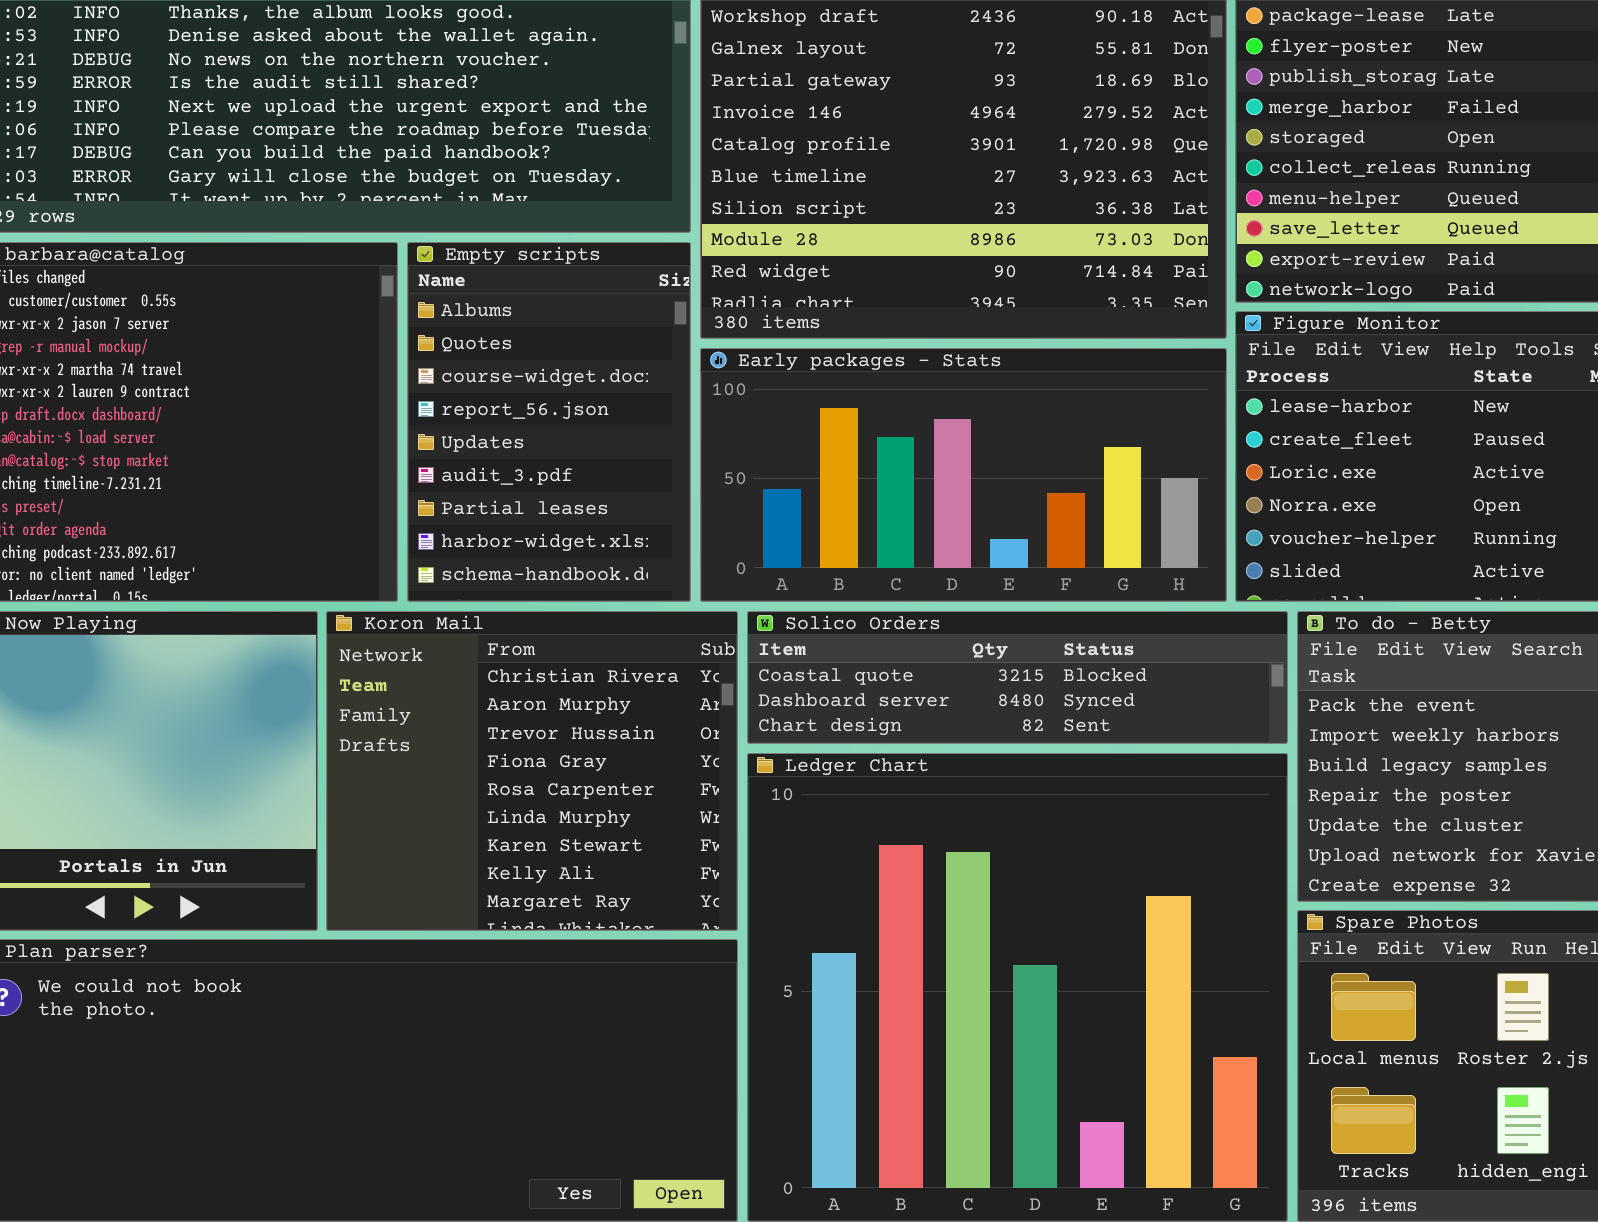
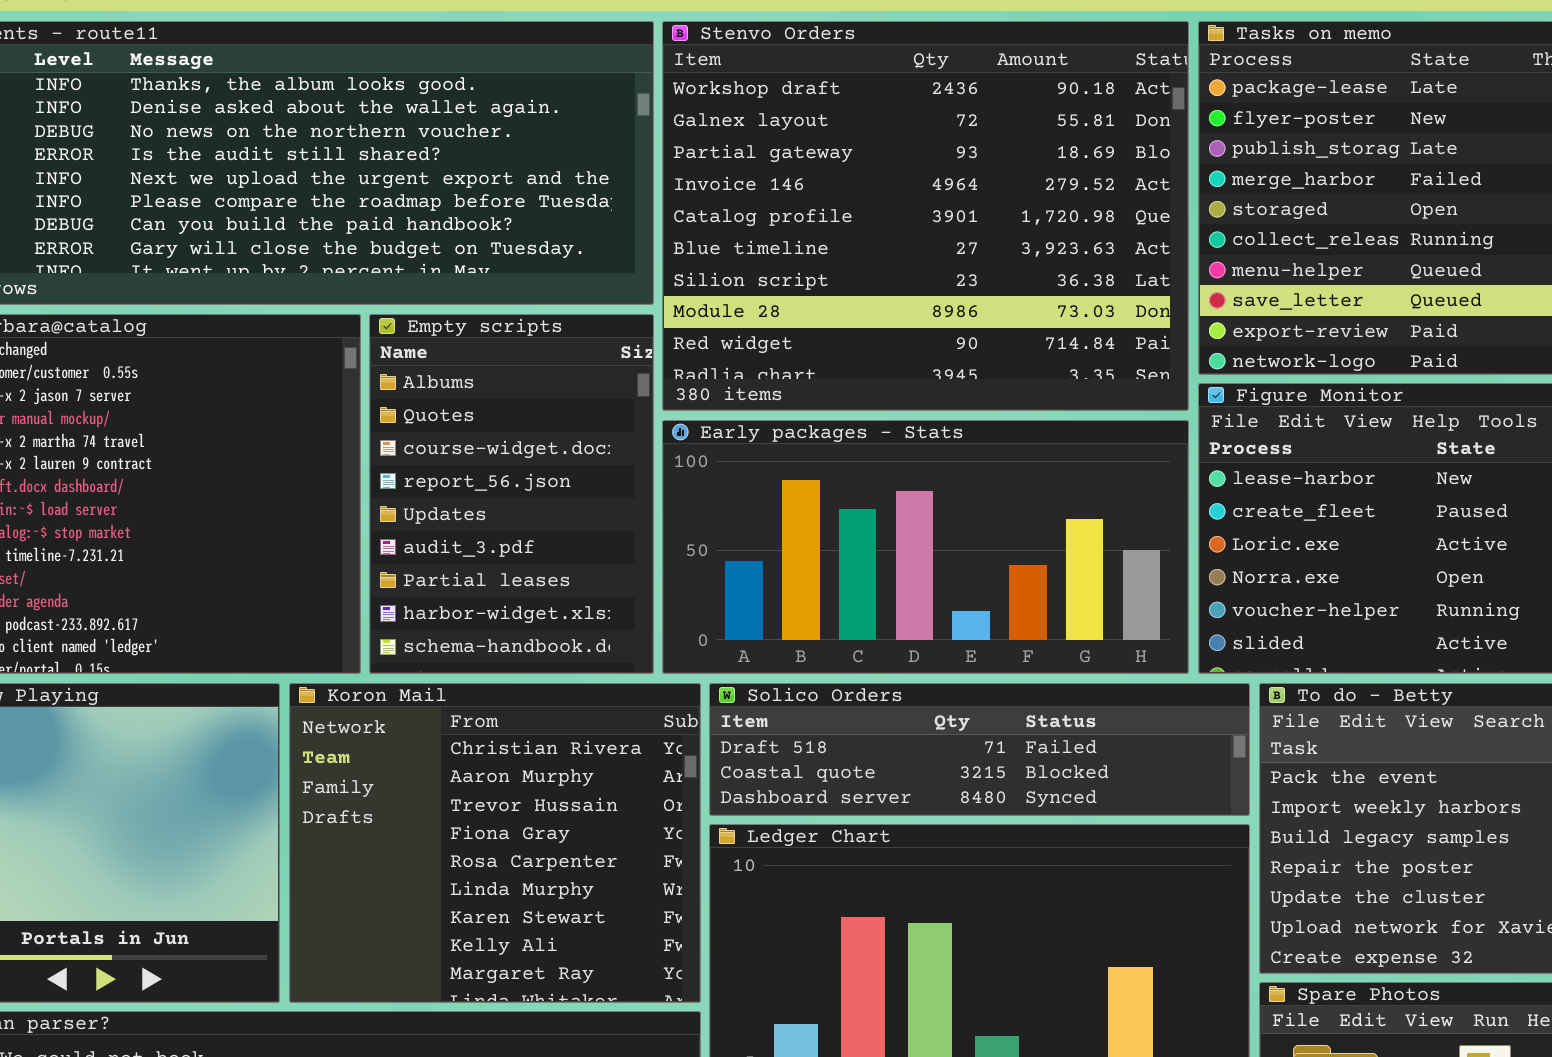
Solico Orders: [747,611,1288,744] -> [709,683,1250,816], scrolled up 1 row

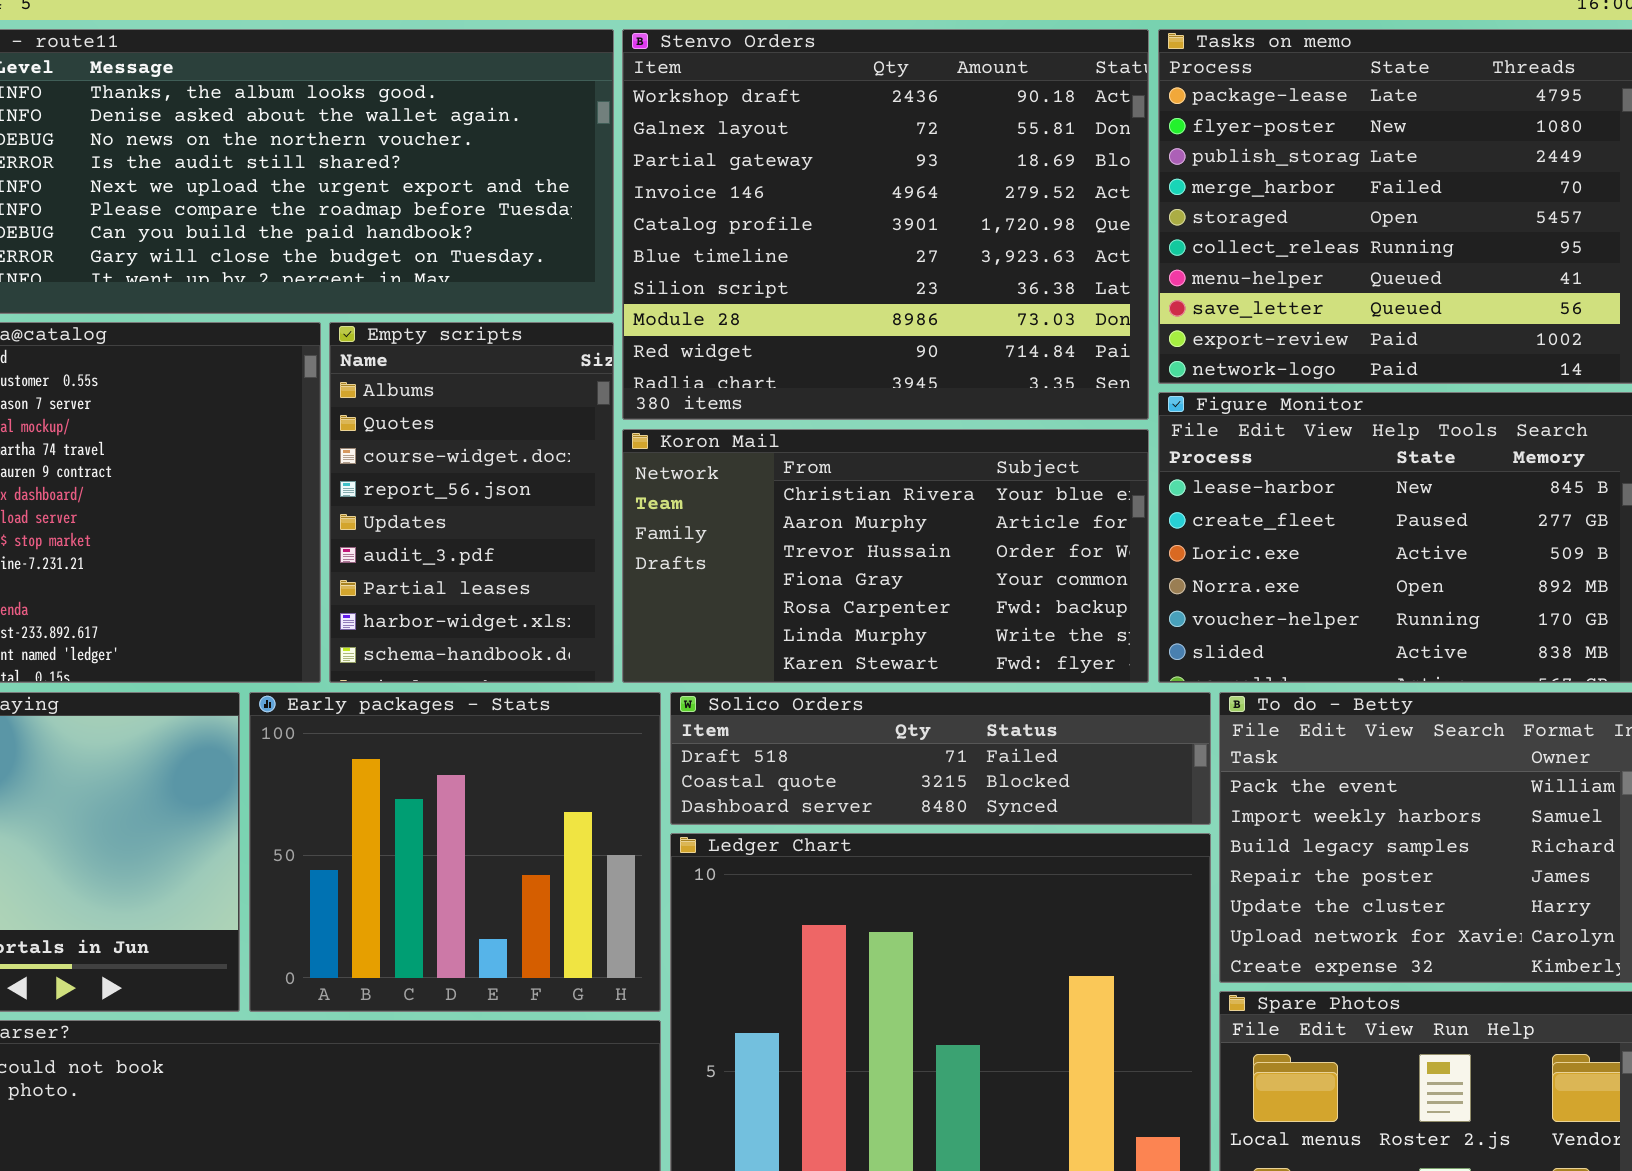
Early packages - Stats: [662,420,1189,674] -> [249,692,661,1012], moved, resized
Koron Mail: [289,683,701,1003] -> [622,429,1149,683], moved, resized

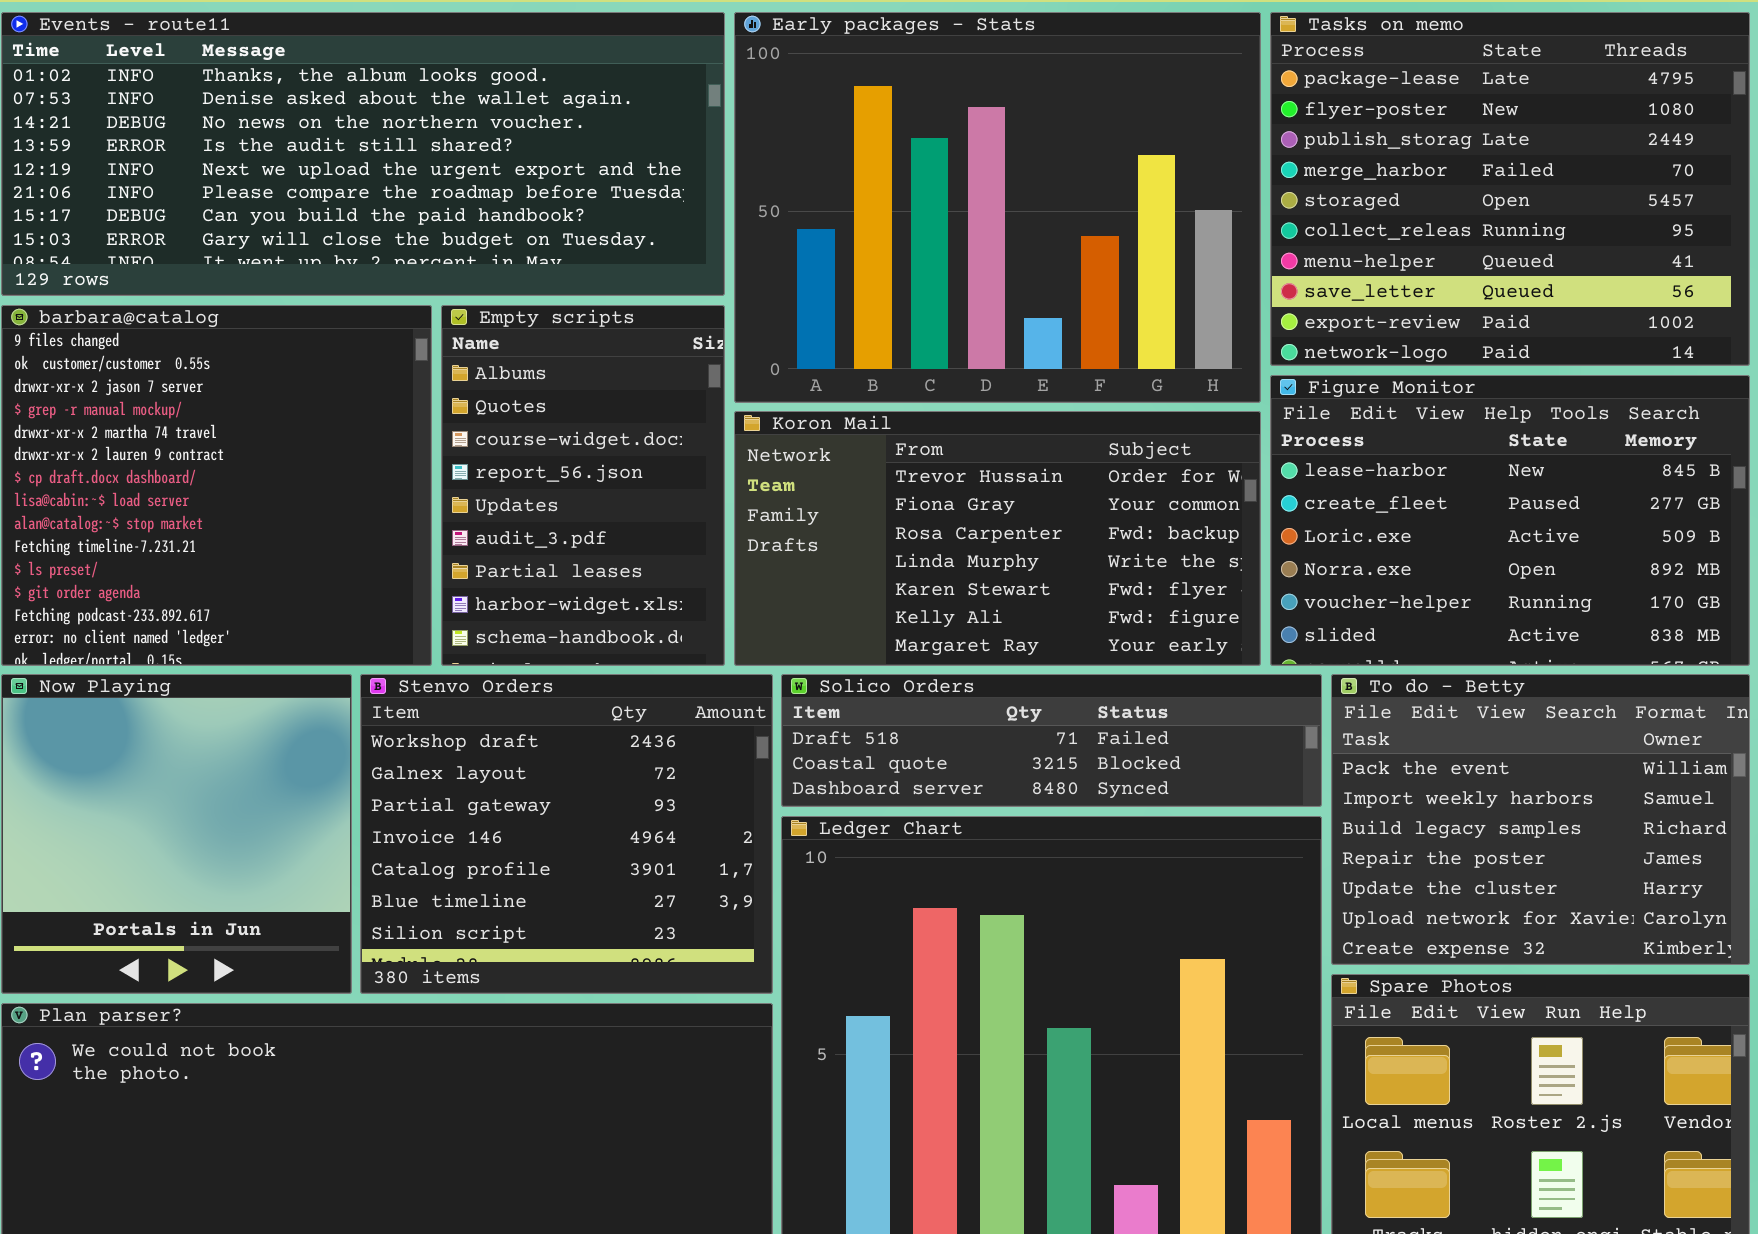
Stenvo Orders: [622,29,1149,420] -> [360,674,773,994], moved, resized
Koron Mail: [622,429,1149,683] -> [734,411,1261,666], scrolled down 2 rows
Early packages - Stats: [249,692,661,1012] -> [734,12,1261,403], moved, resized

